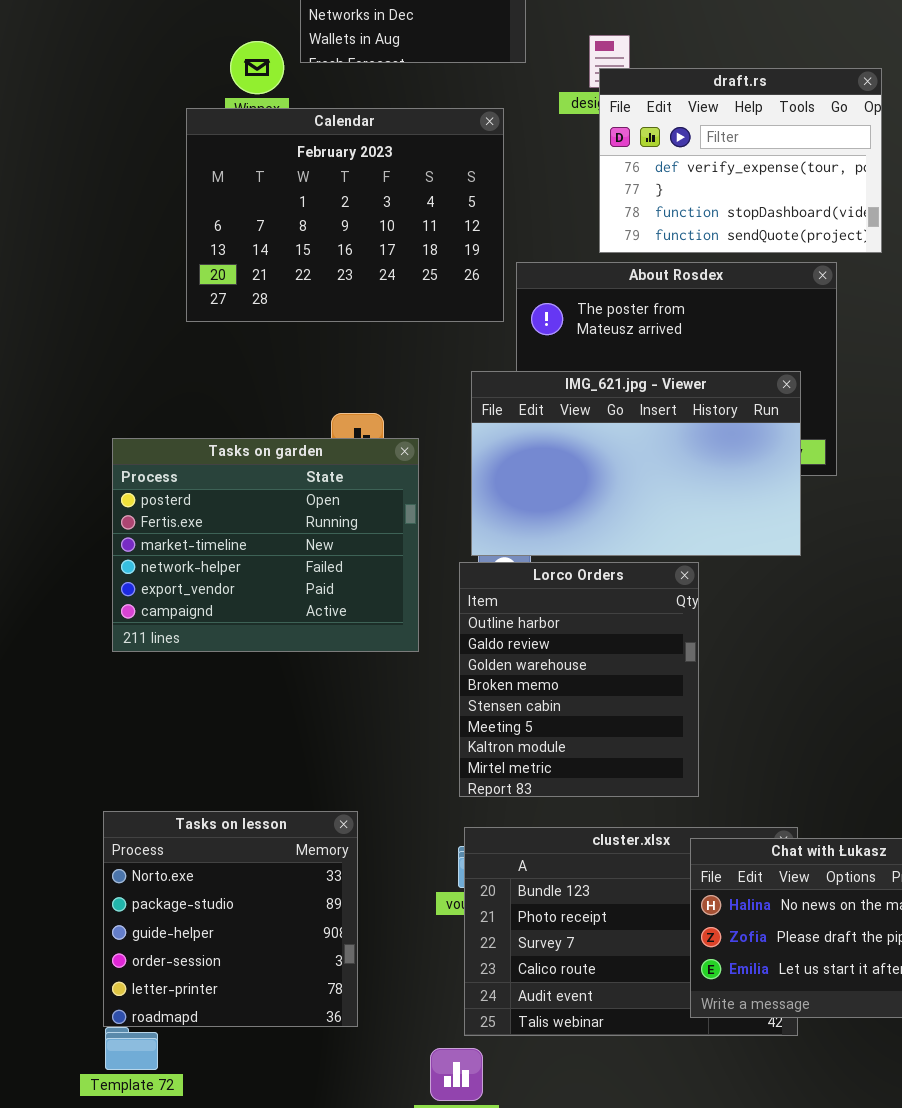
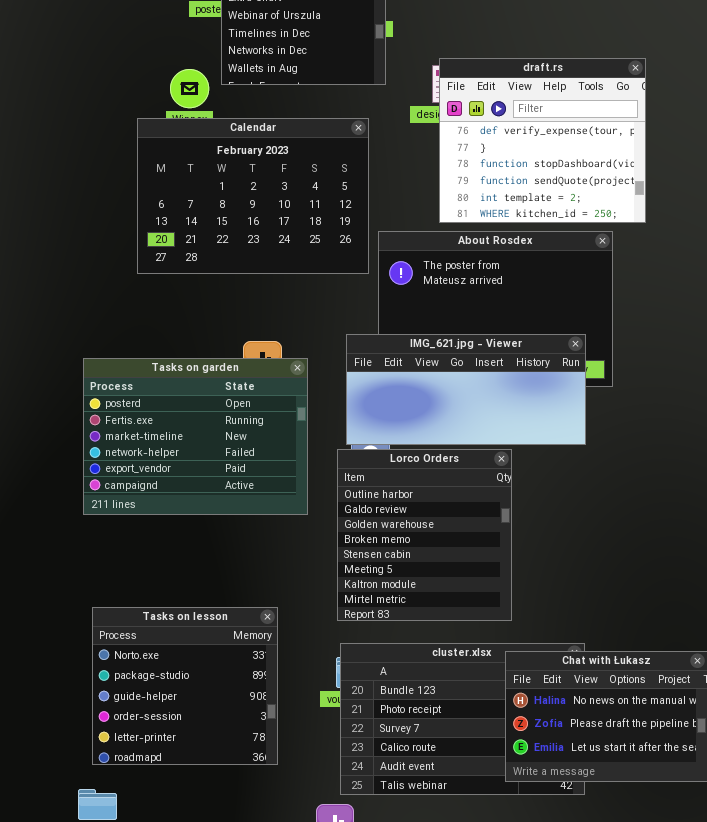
draft.rs: [599,68,882,253] -> [439,58,646,223], resized
IMG_621.jpg - Viewer: [471,371,801,556] -> [346,334,586,445], resized
Tasks on lesson: [103,811,358,1027] -> [92,607,278,765], moved

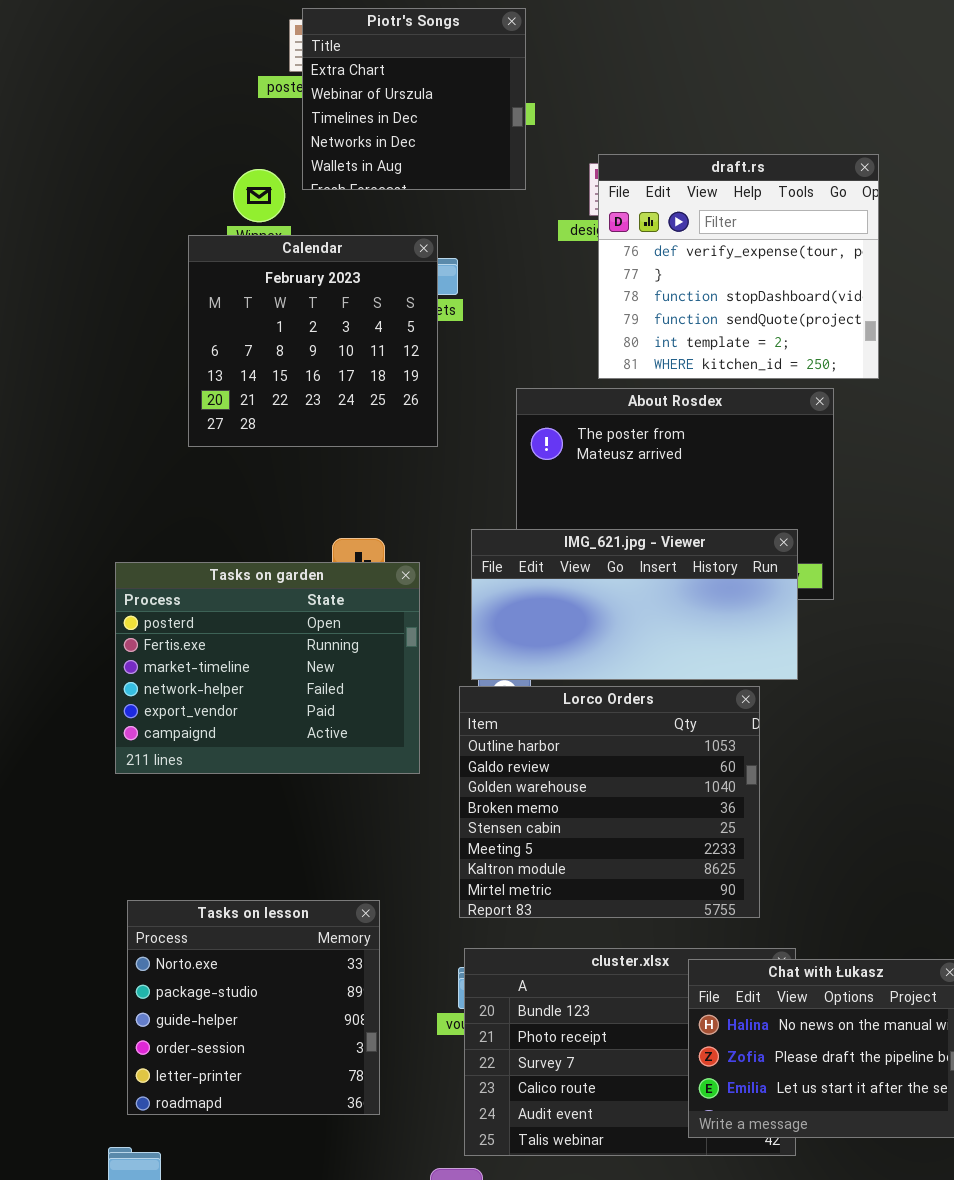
Calendar: [137,118,369,274] -> [188,235,438,447], resized
Lorco Orders: [337,449,512,621] -> [459,686,760,918], resized

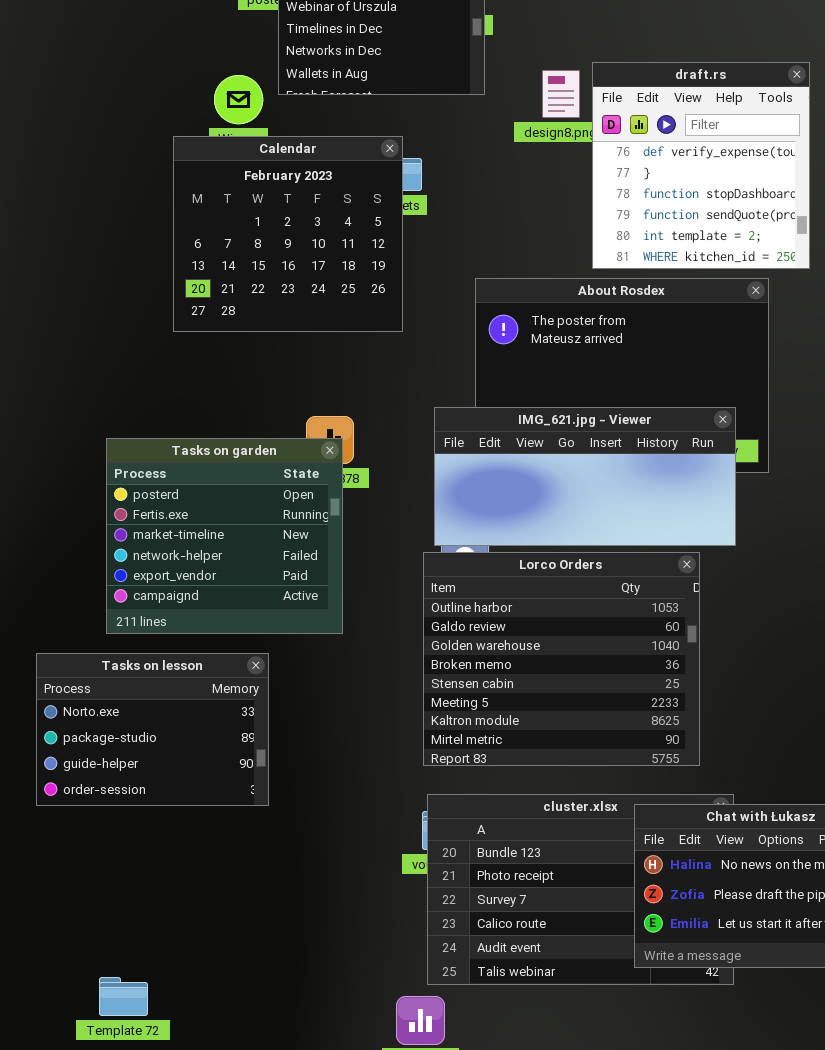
draft.rs: [598,154,879,379] -> [592,62,810,269], resized
Tasks on garden: [115,562,420,774] -> [106,438,343,634], resized
Tasks on lesson: [127,900,380,1115] -> [36,653,269,806], moved, resized

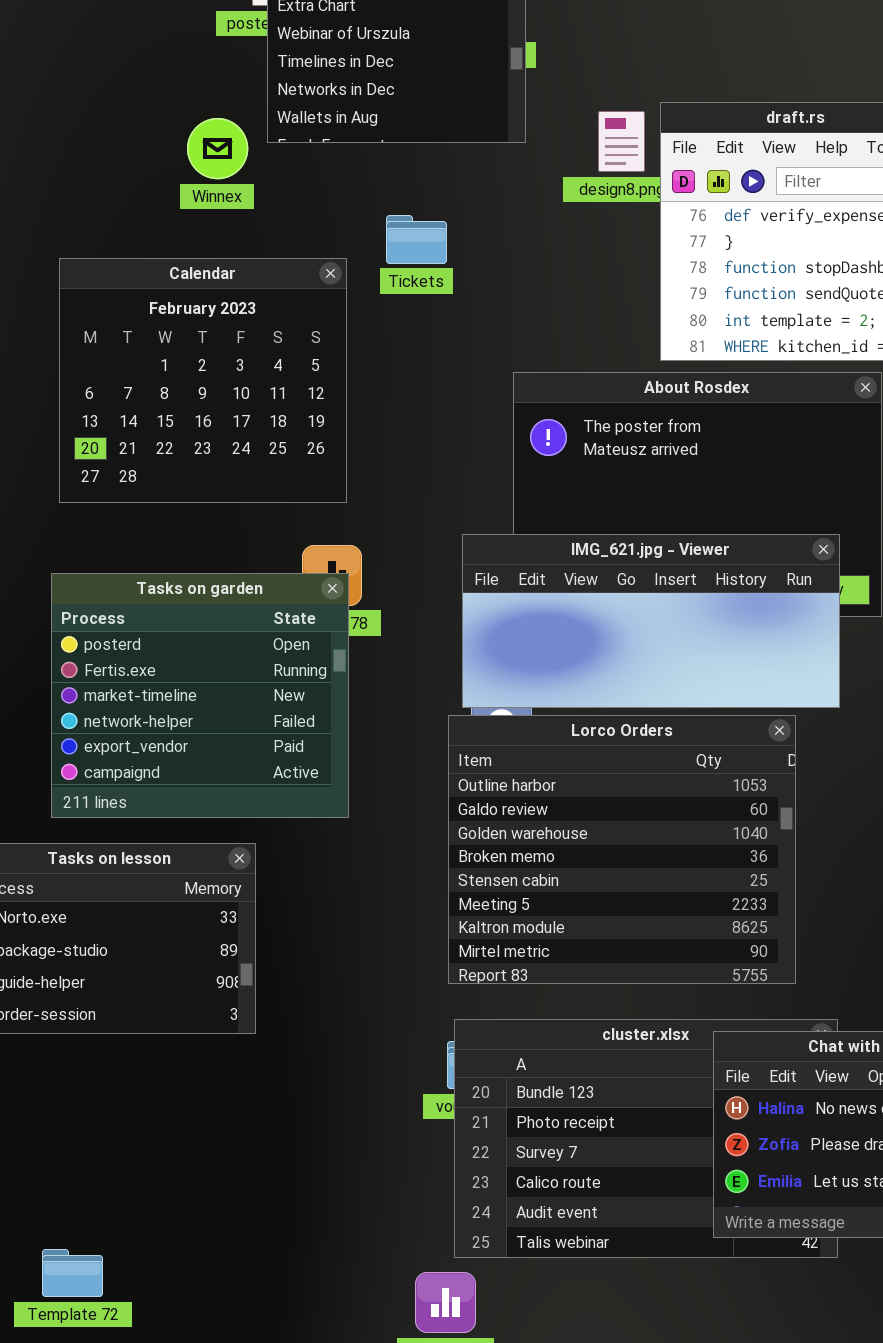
Calendar: [173,136,403,332] -> [59,258,347,503], moved

